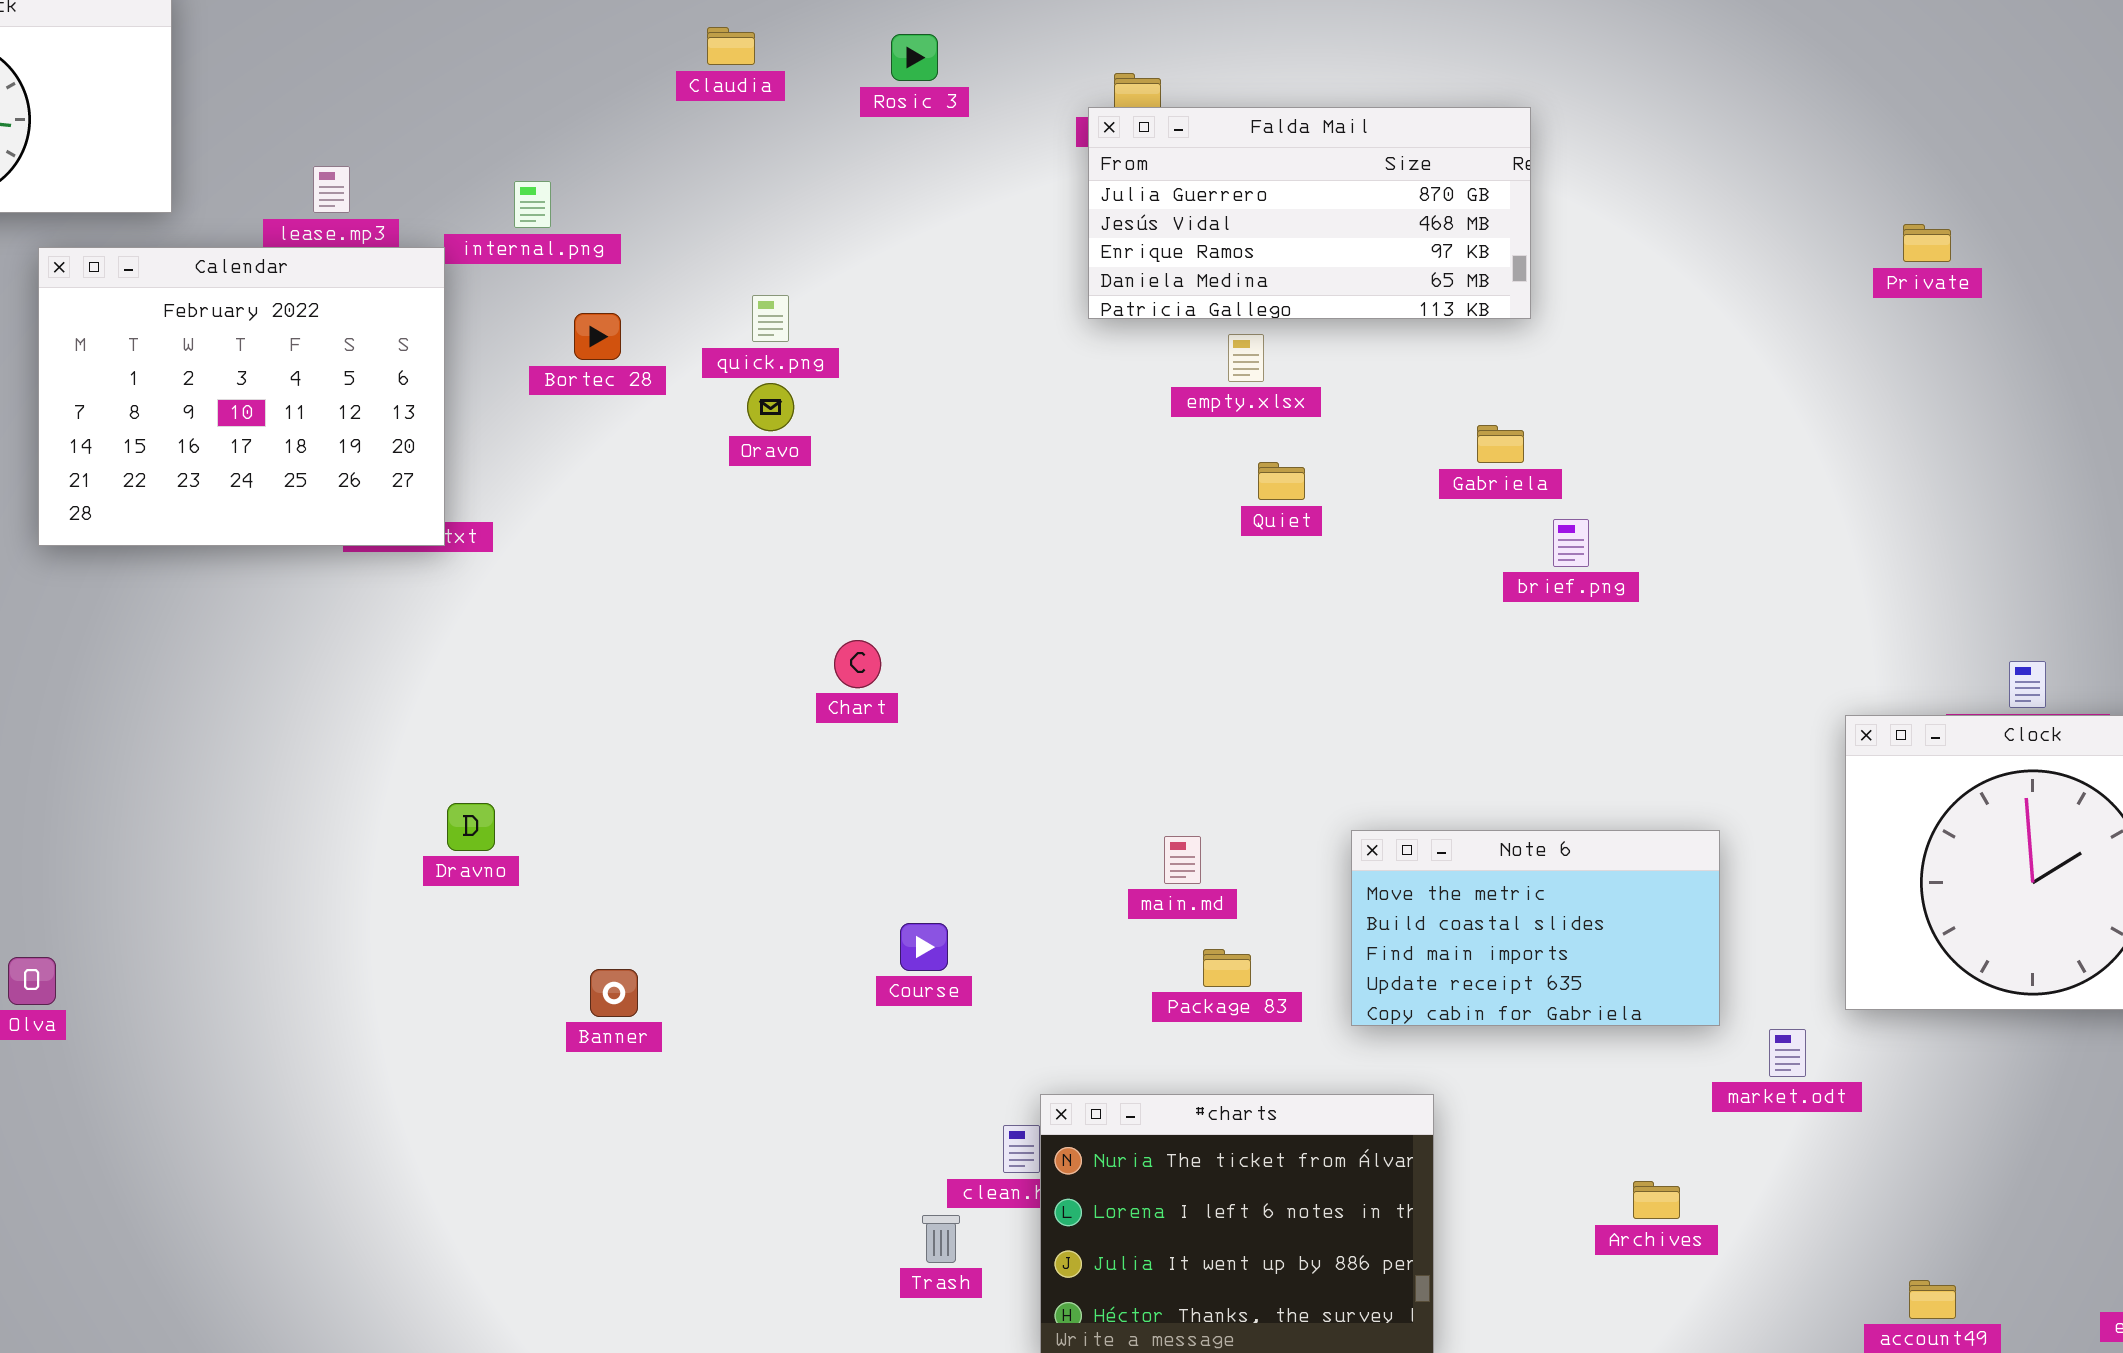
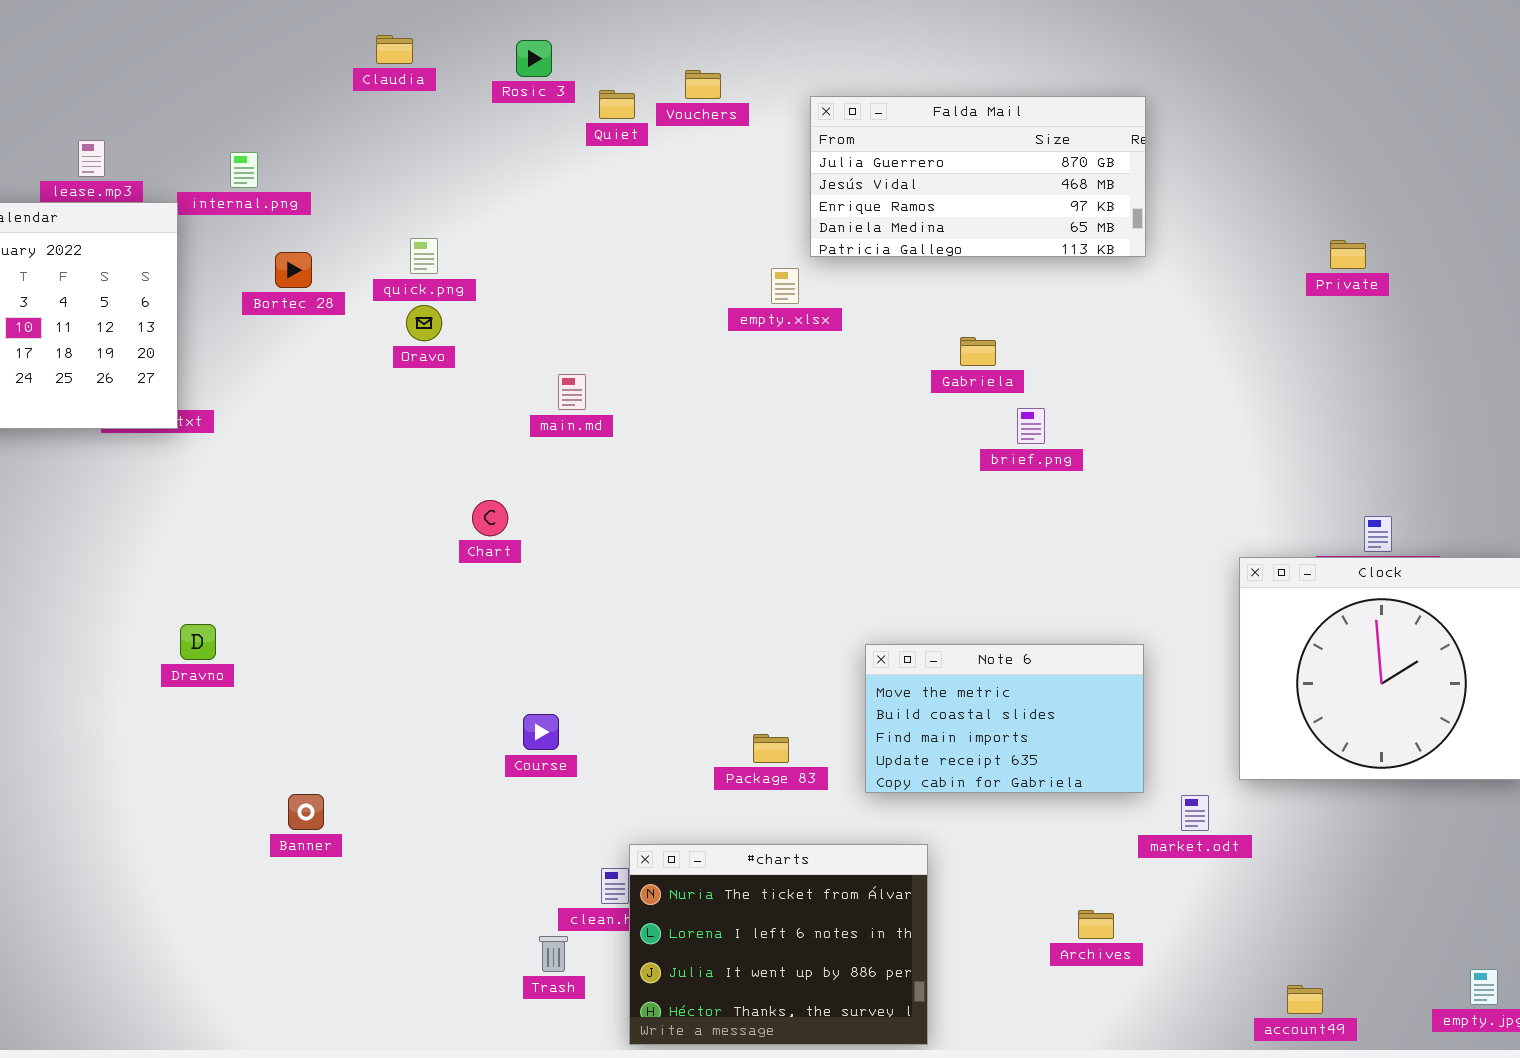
Falda Mail: [1088,107,1531,319] -> [810,96,1146,257], moved
Private: [1903,224,1951,262] -> [1330,240,1366,269], moved
Quiet: [1258,462,1305,500] -> [599,90,635,119], moved
main.md: [1164,836,1201,884] -> [558,374,586,410], moved
Banner: [590,969,638,1017] -> [288,794,324,830], moved

